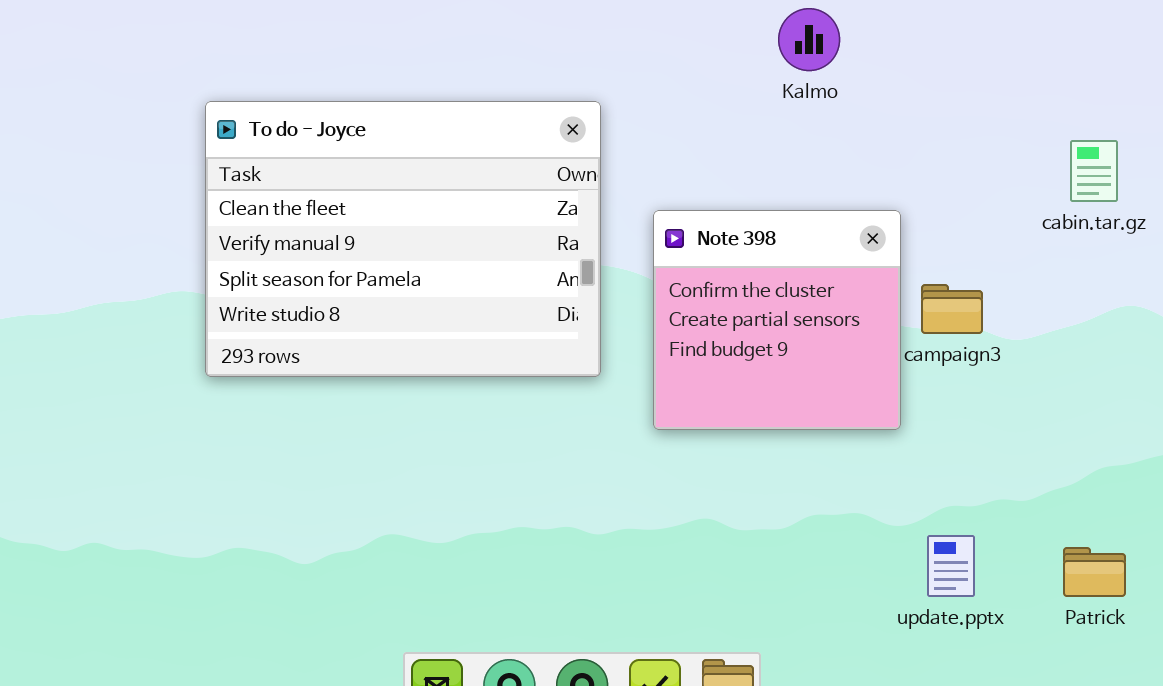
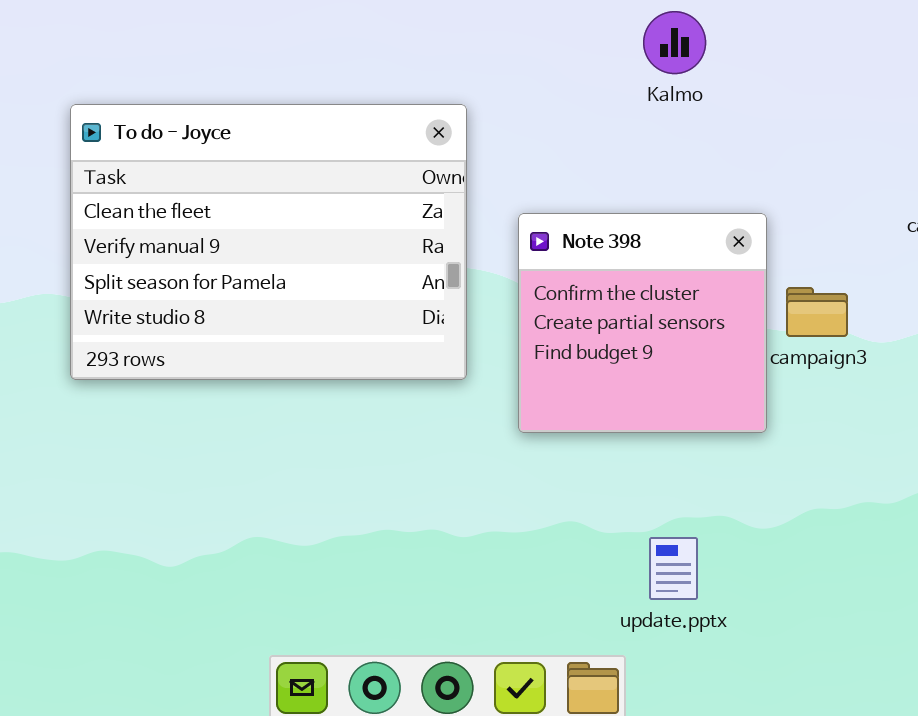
update.pptx: [927,535,975,597] -> [649,537,698,600], moved

